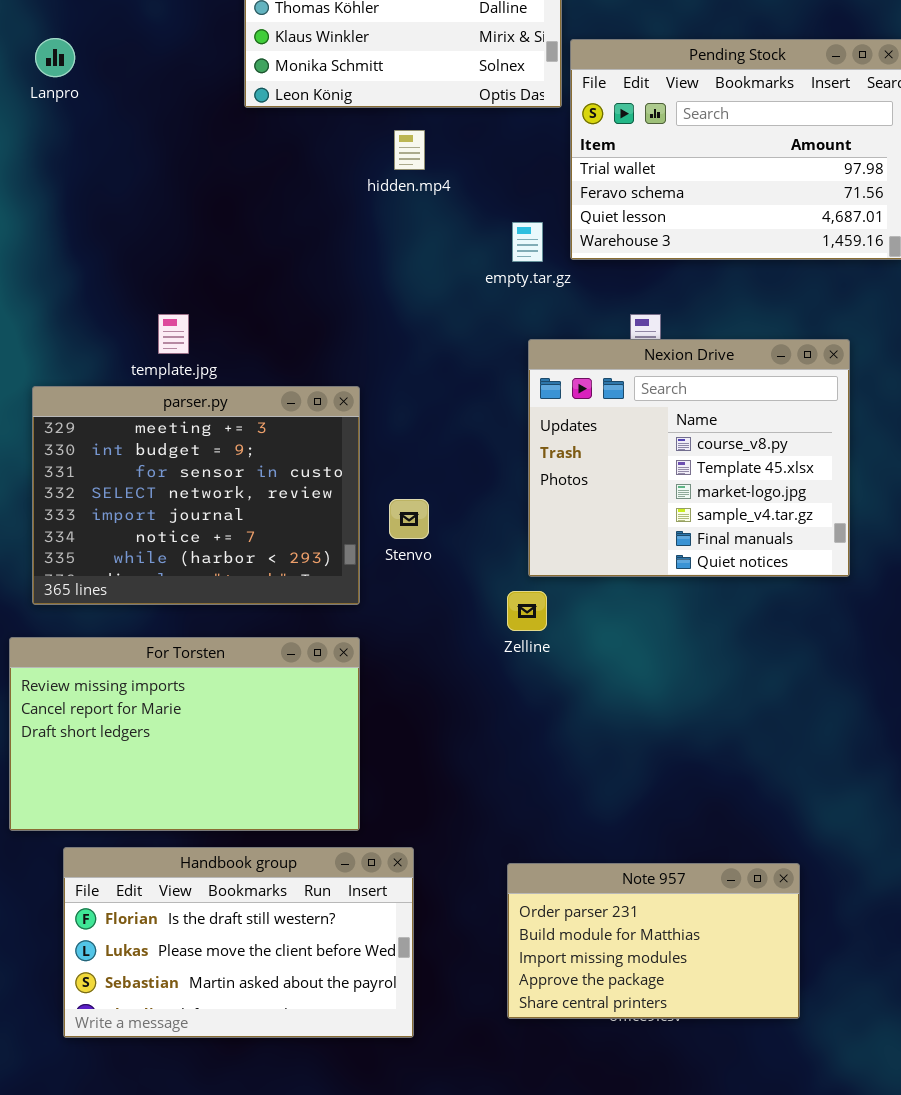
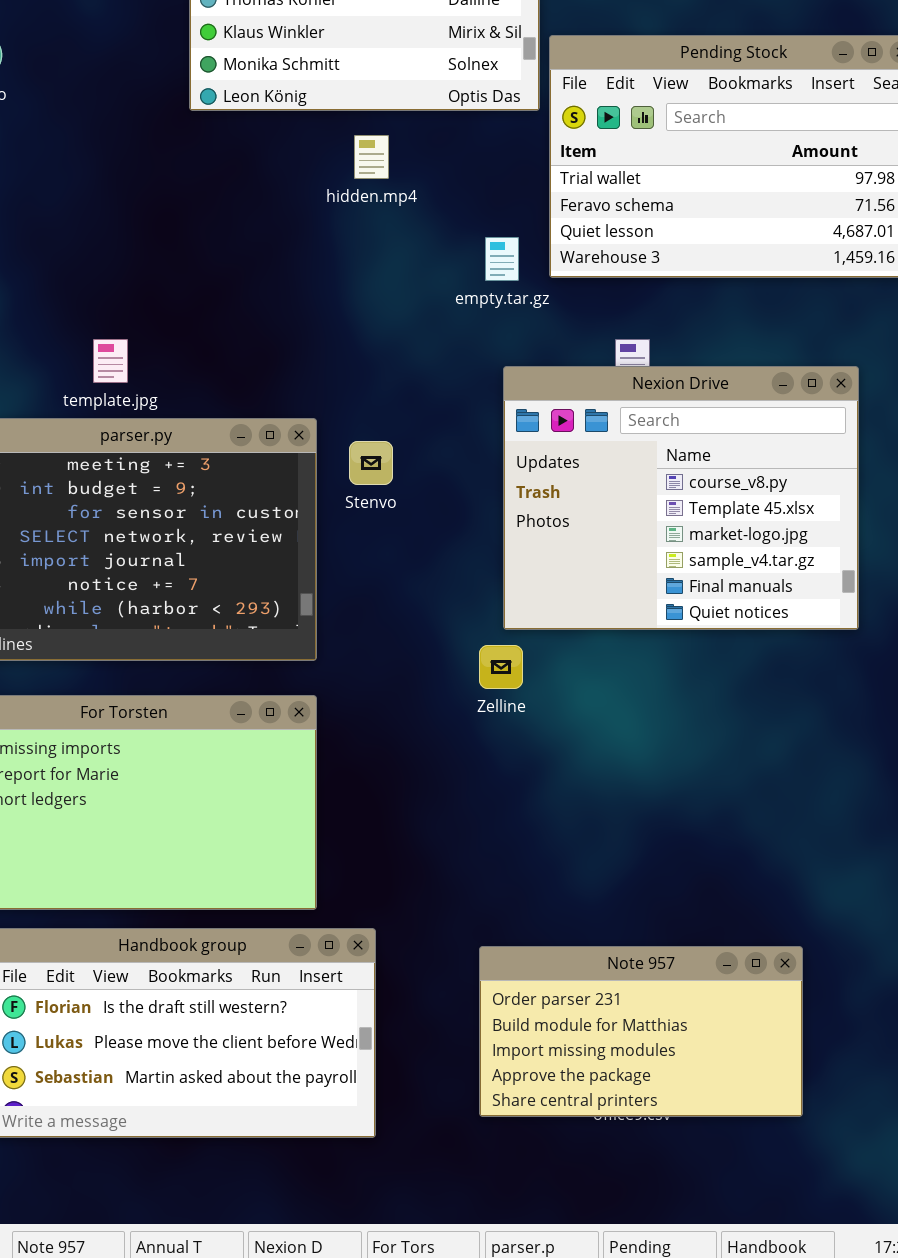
Stenvo: [389,499,429,539] -> [349,441,393,485], moved

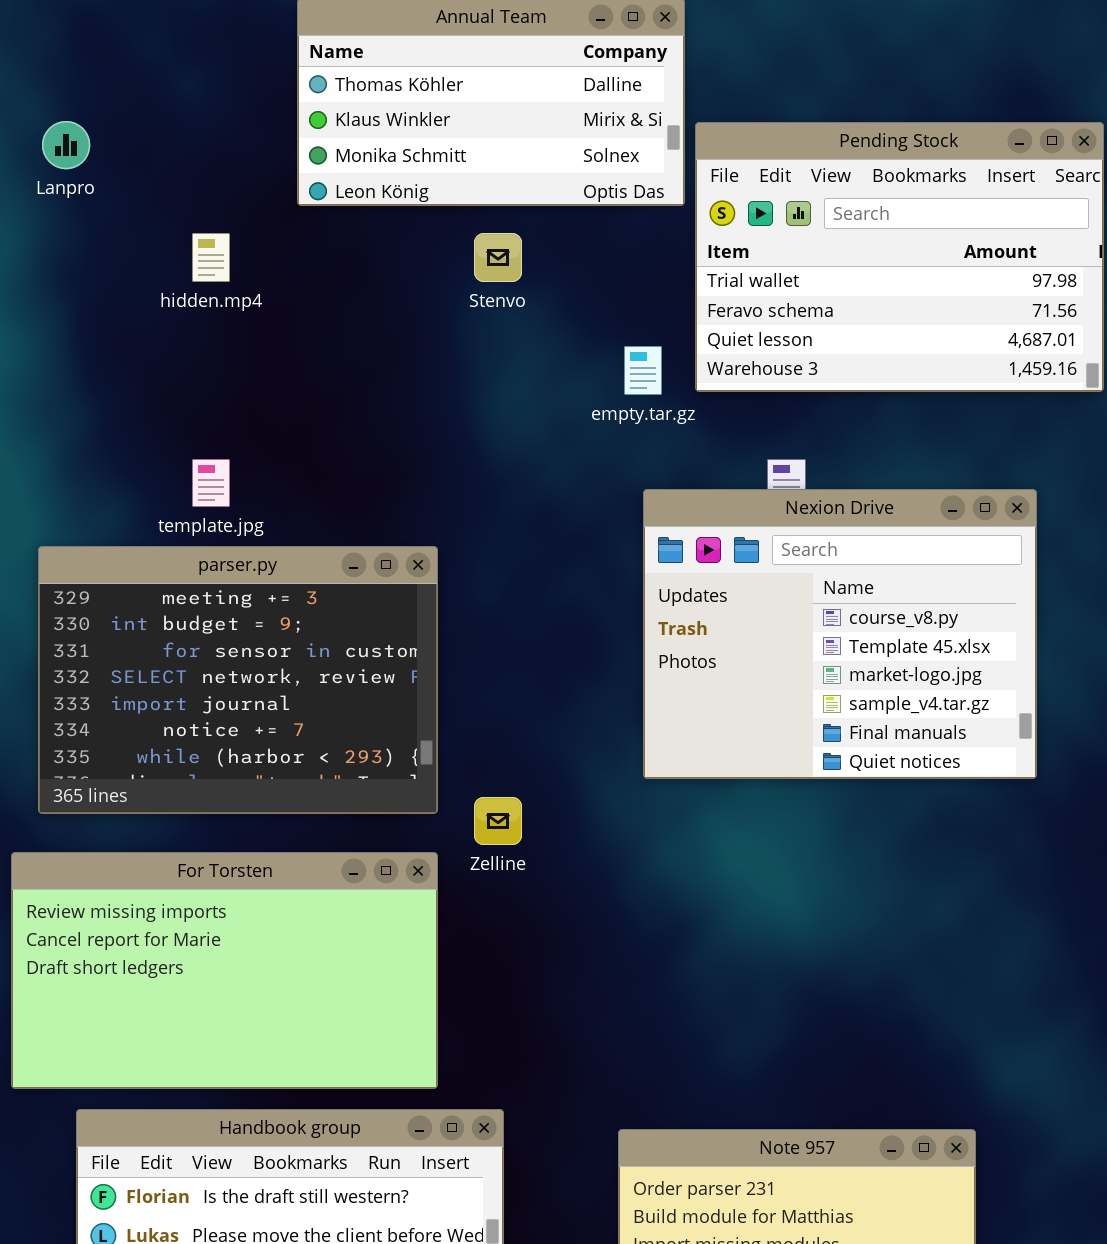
hidden.mp4: [354,135,389,179] -> [192,233,230,282], moved
Stenvo: [349,441,393,485] -> [474,233,522,282], moved
Zelline: [479,645,523,689] -> [474,797,522,845], moved

